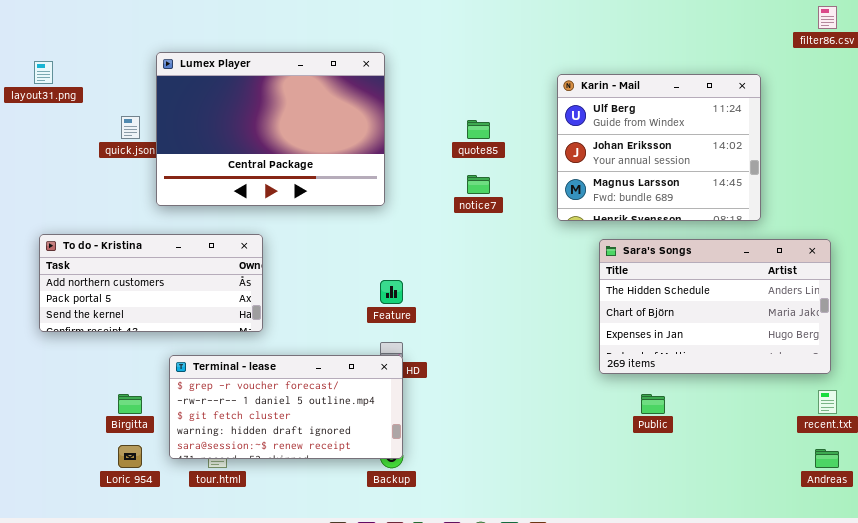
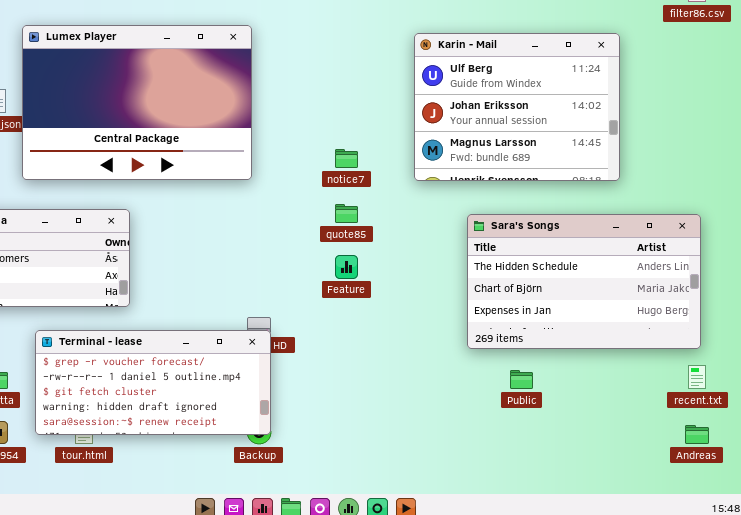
Karin - Mail: [557,74,761,221] -> [414,33,620,181], moved
quote85: [467,120,490,139] -> [335,204,358,223], moved
Feature: [380,280,403,304] -> [335,255,358,279], moved

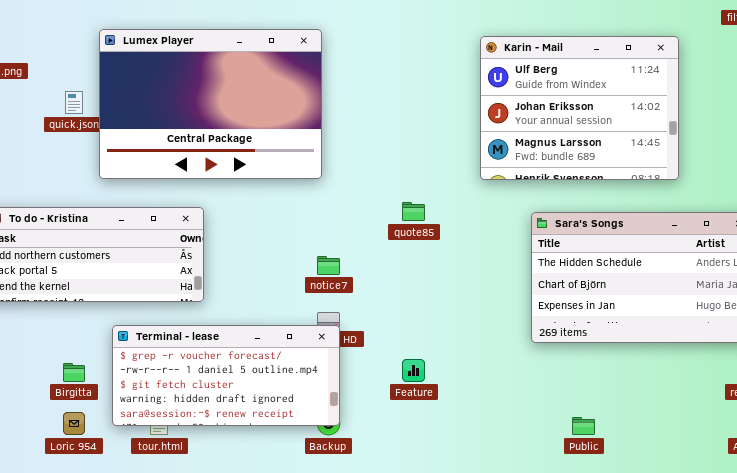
notice7: [335,149,358,168] -> [317,256,340,275], moved
Feature: [335,255,358,279] -> [402,359,425,382], moved
Public: [510,370,533,389] -> [572,417,595,435], moved

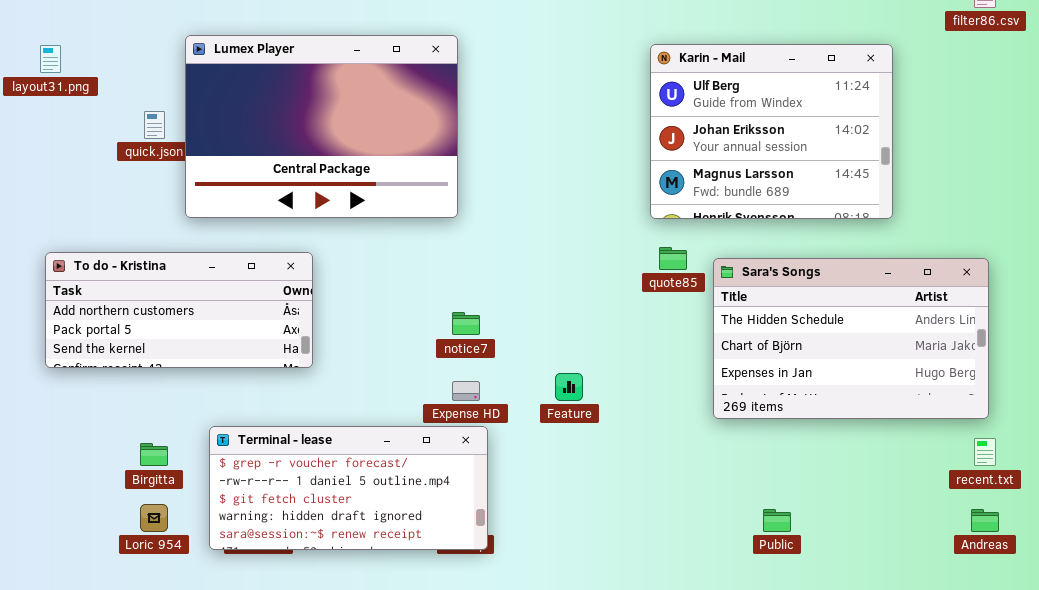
quote85: [402,202,425,221] -> [659,247,687,270], moved
Terminal - lease: [112,325,340,426] -> [209,426,488,550], moved
Feature: [402,359,425,382] -> [555,373,583,401], moved

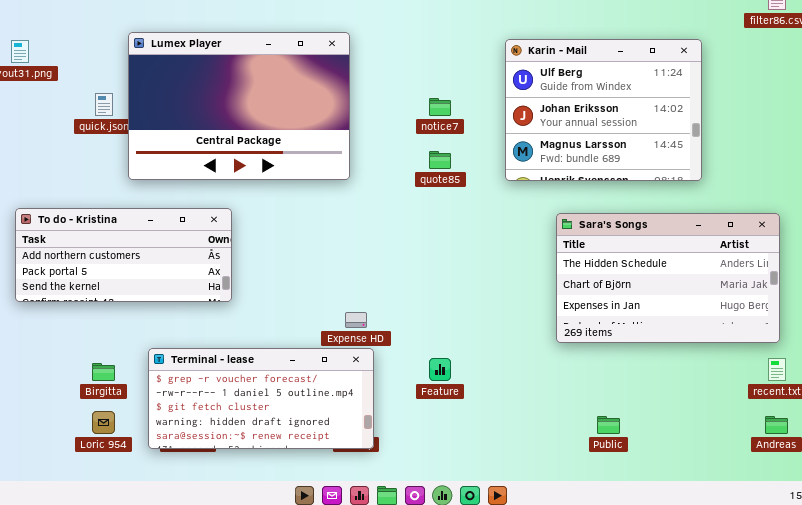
quote85: [659,247,687,270] -> [429,151,451,169], moved
notice7: [452,312,480,335] -> [429,98,451,116], moved
Feature: [555,373,583,401] -> [429,358,451,381], moved

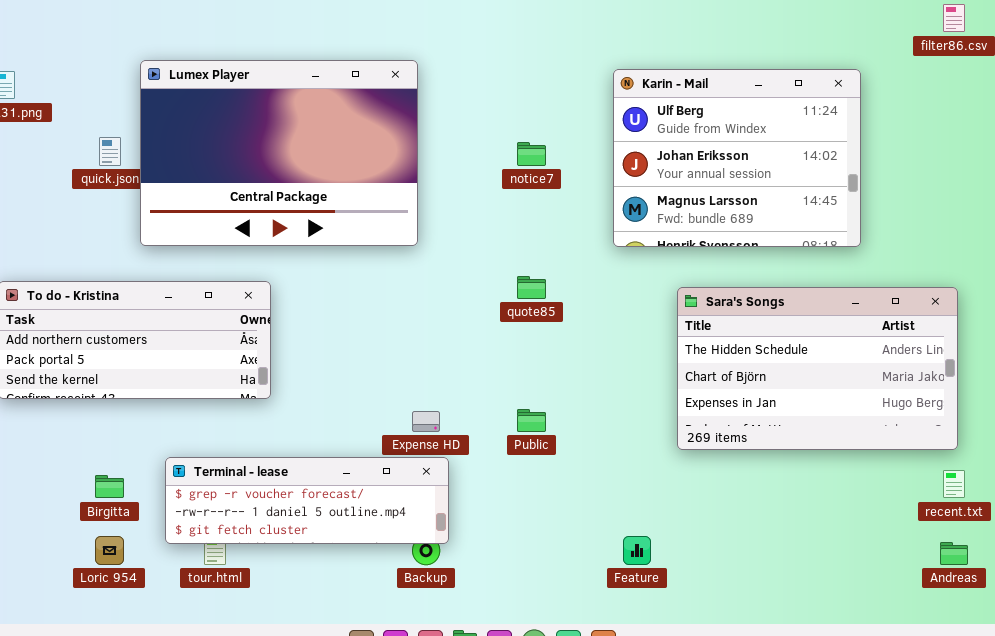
quote85: [429,151,451,169] -> [517,276,546,299], moved
Terminal - lease: [148,348,374,449] -> [165,457,449,544], resized
Feature: [429,358,451,381] -> [623,536,651,565], moved
Public: [597,416,620,434] -> [517,409,546,432], moved

